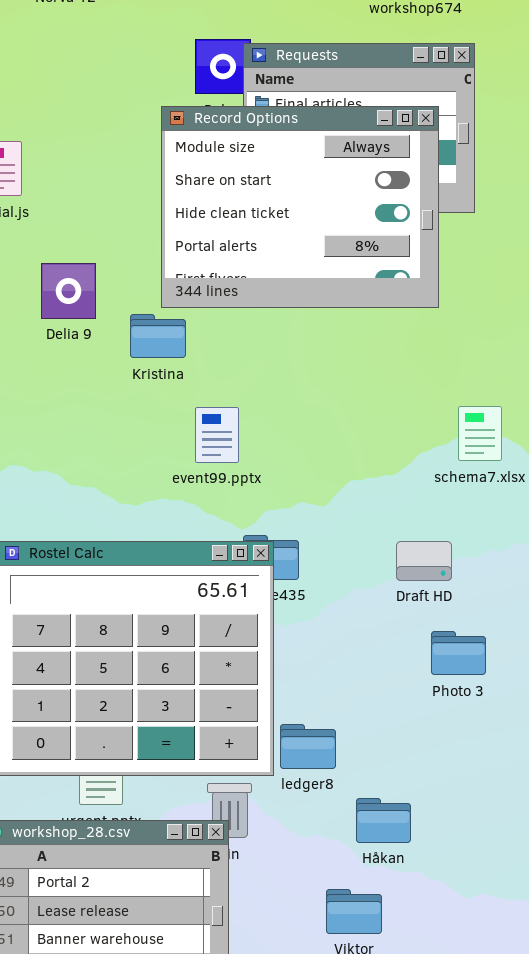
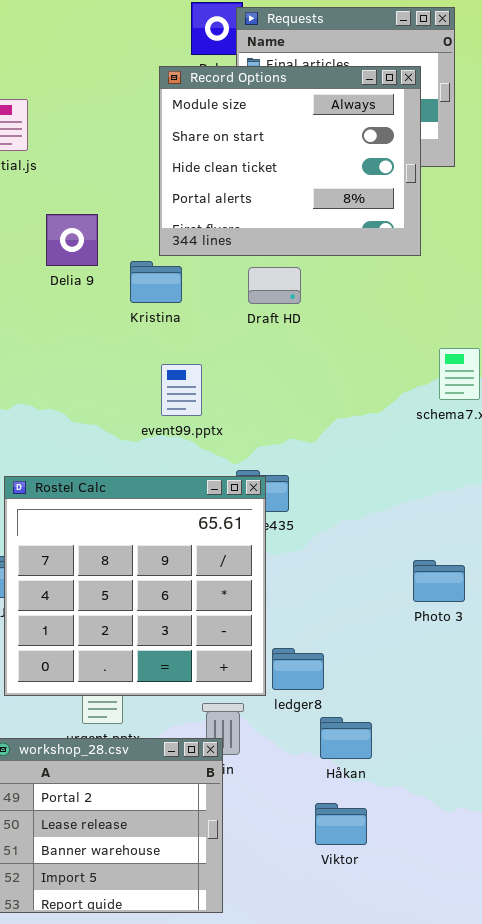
event99.pptx: [195,407,239,463] -> [161,364,202,416], moved
Draft HD: [396,541,452,581] -> [248,267,301,304], moved
Håkan: [356,798,411,843] -> [320,717,372,759], moved

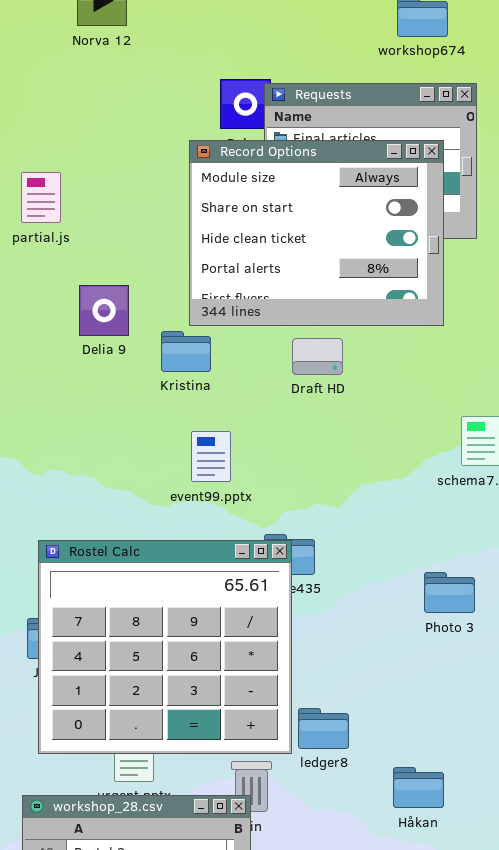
Draft HD: [248,267,301,304] -> [292,338,343,375], moved
Photo 3: [413,560,465,602] -> [424,572,475,613], moved
Håkan: [320,717,372,759] -> [393,767,444,808], moved

